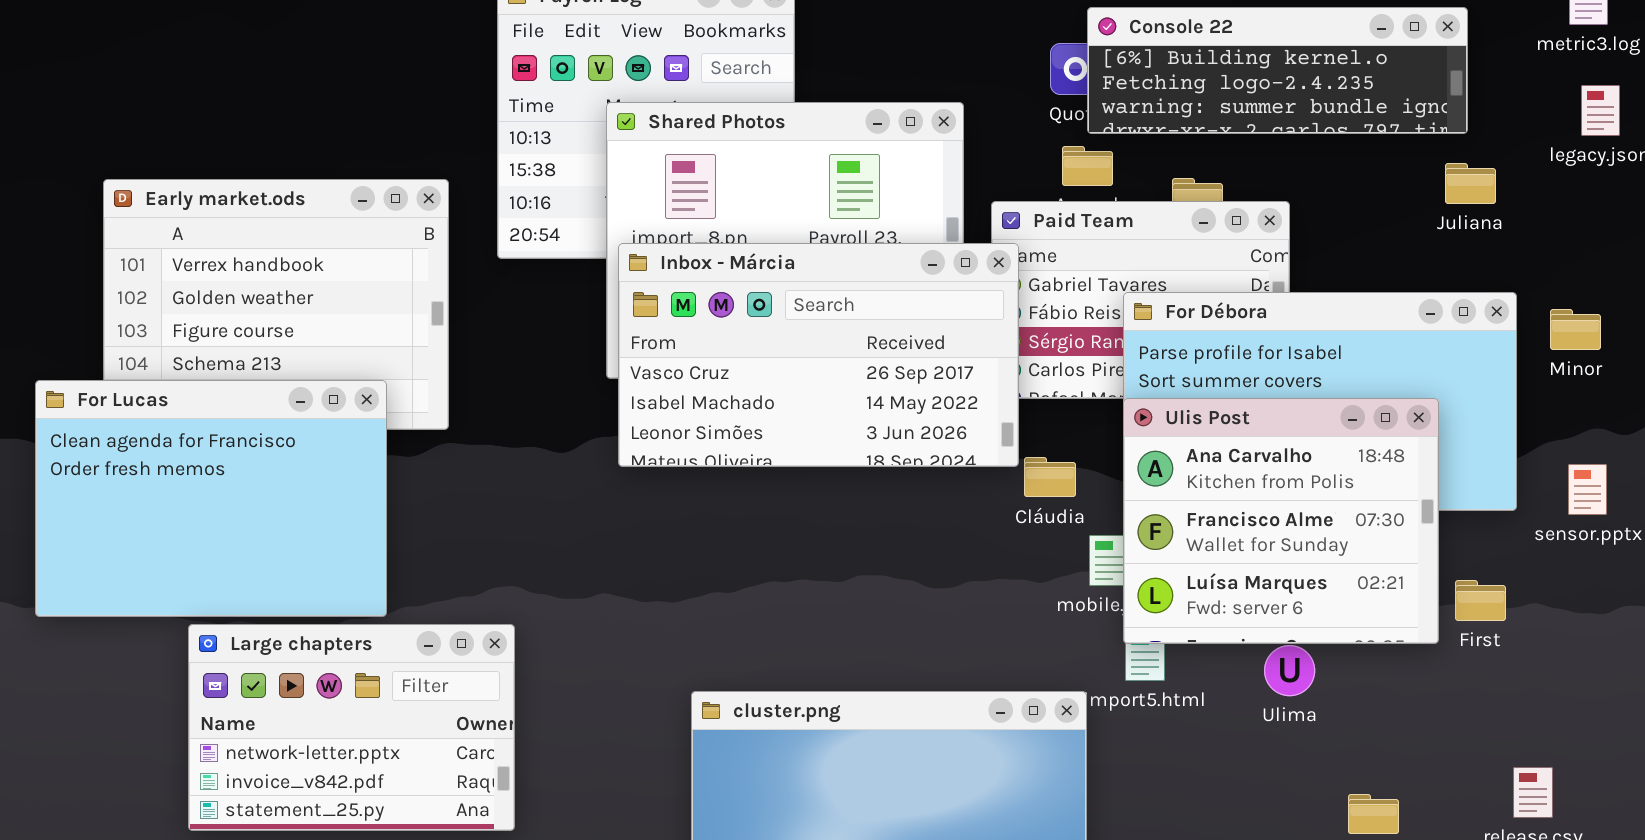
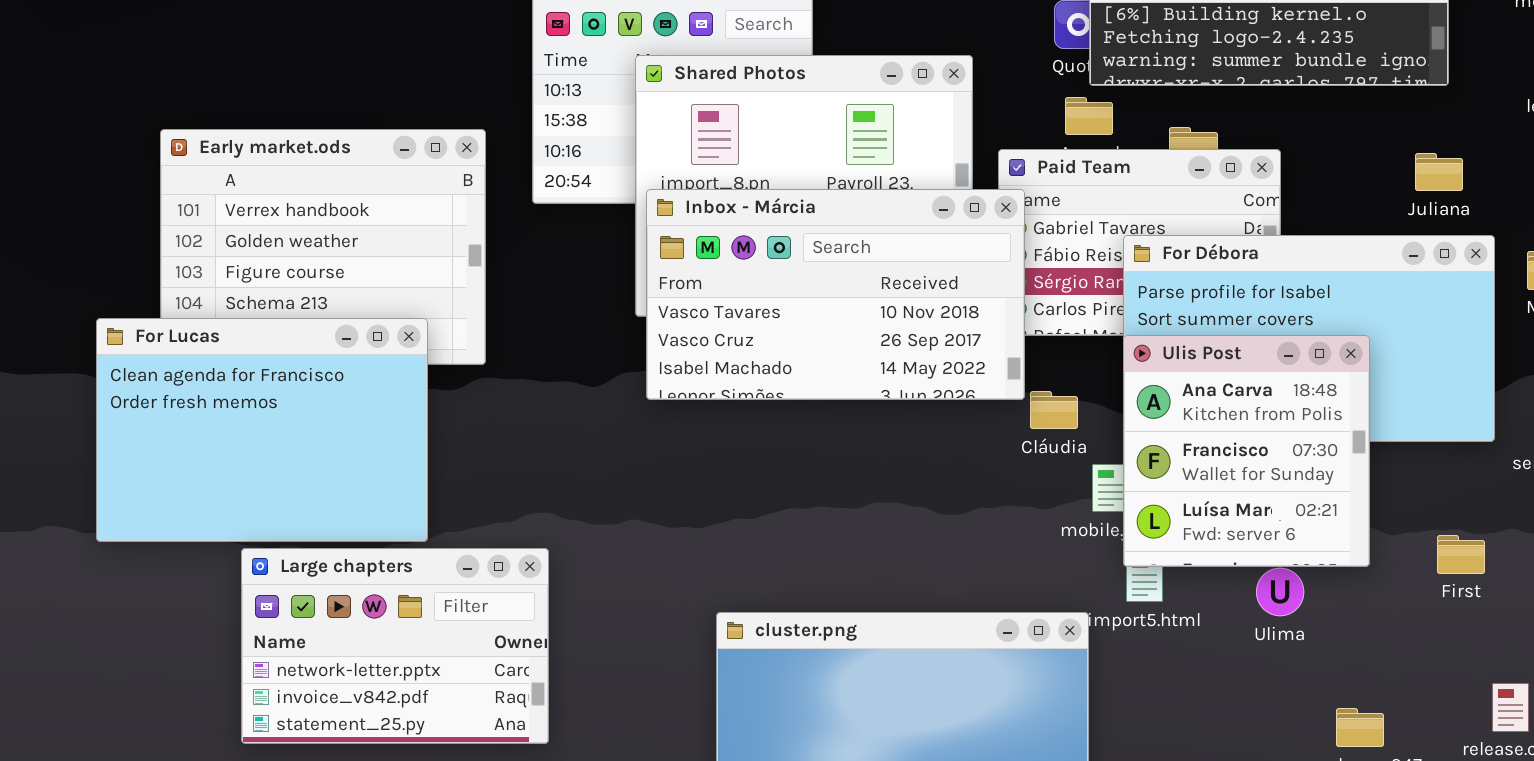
Juliana: [1445,163,1496,204] -> [1415,153,1463,191], moved
Inbox - Márcia: [618,243,1019,467] -> [646,189,1025,400], scrolled up 1 row
Ulis Post: [1123,398,1439,644] -> [1123,335,1370,567], resized
First: [1455,580,1506,621] -> [1437,535,1485,574], moved

